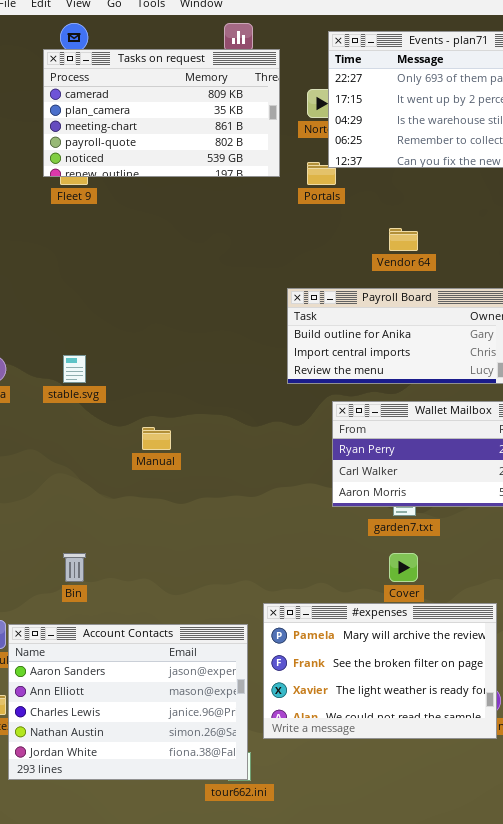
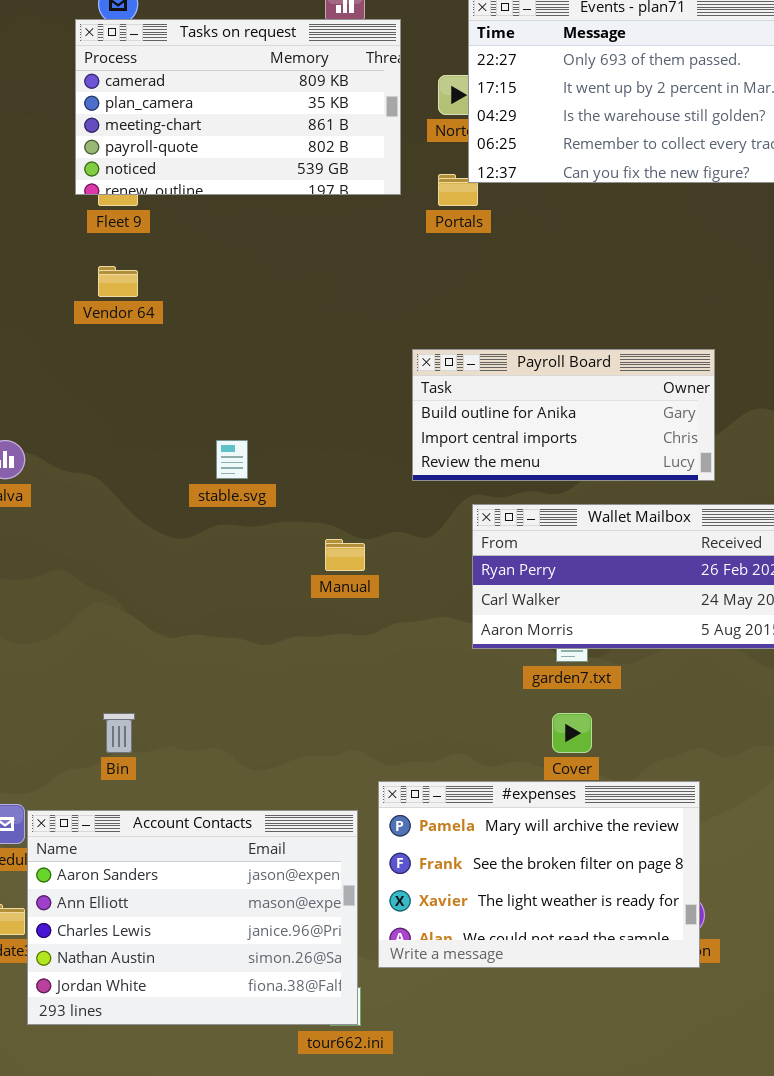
Vendor 64: [389,228,418,251] -> [98,266,138,297], moved
stable.svg: [63,355,86,383] -> [216,440,248,479], moved
Manual: [142,427,171,450] -> [325,539,365,571], moved

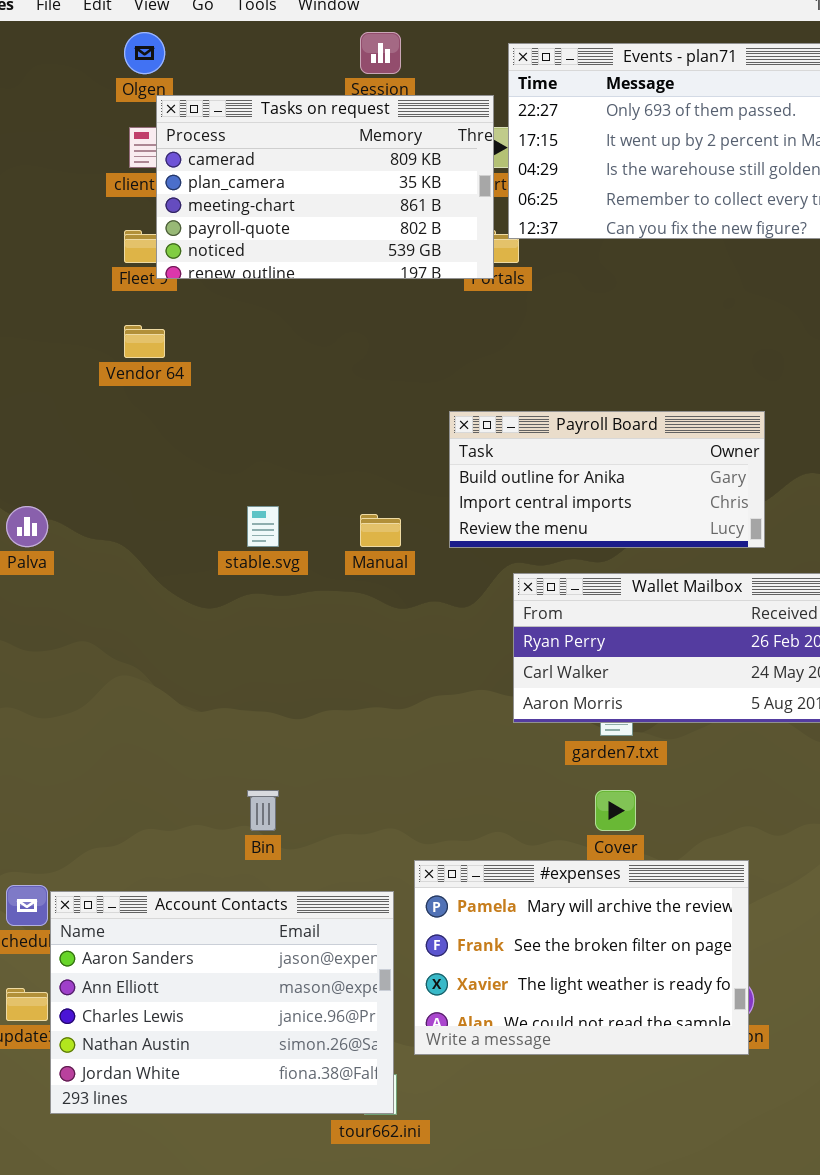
Tasks on request: [75,19,401,195] -> [156,95,494,279], moved
Manual: [325,539,365,571] -> [360,514,401,547], moved
Bin: [103,713,135,753] -> [247,790,279,831], moved

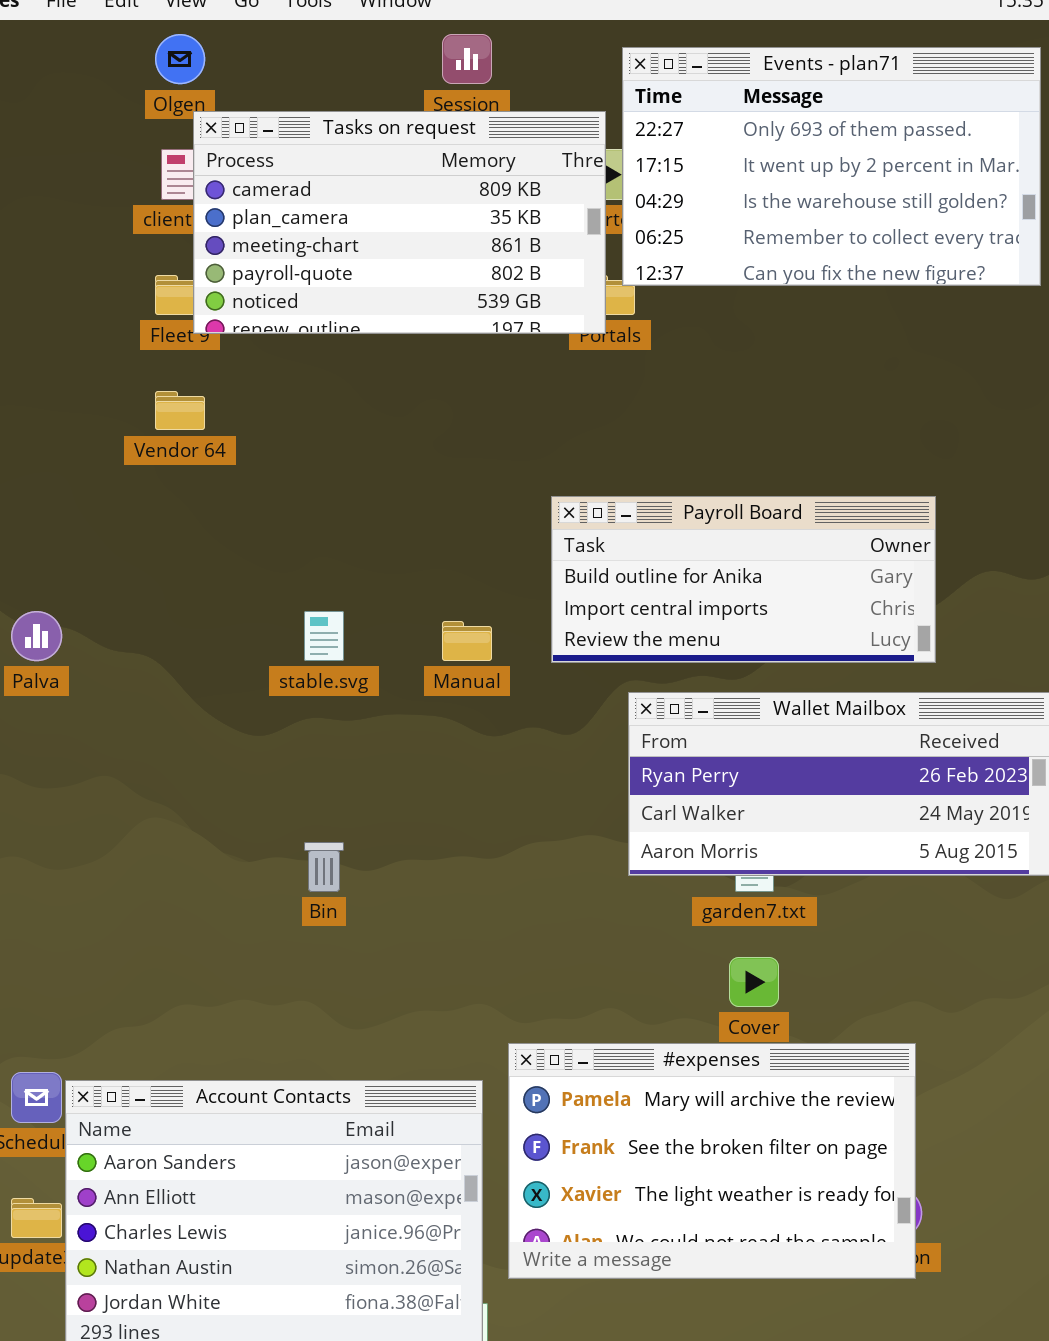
Bin: [247,790,279,831] -> [304,842,344,892], moved

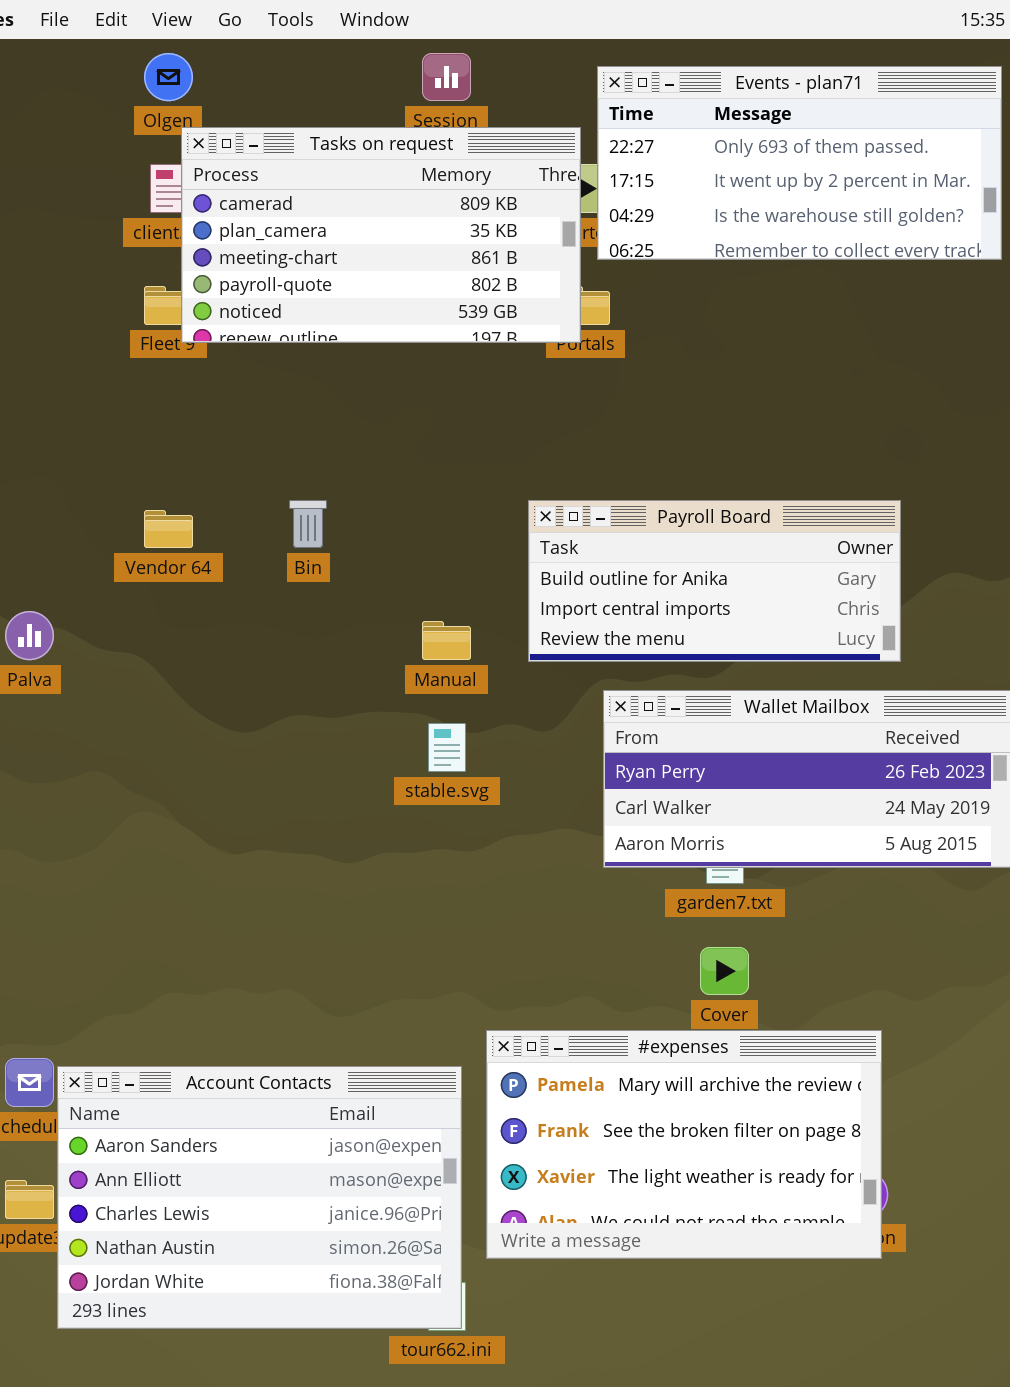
Events - plan71: [622,47,1041,286] -> [597,66,1002,260], resized
Vendor 64: [155,391,205,430] -> [144,510,193,548], moved
stable.svg: [304,611,344,661] -> [428,723,466,772], moved
Bin: [304,842,344,892] -> [289,500,327,548], moved

